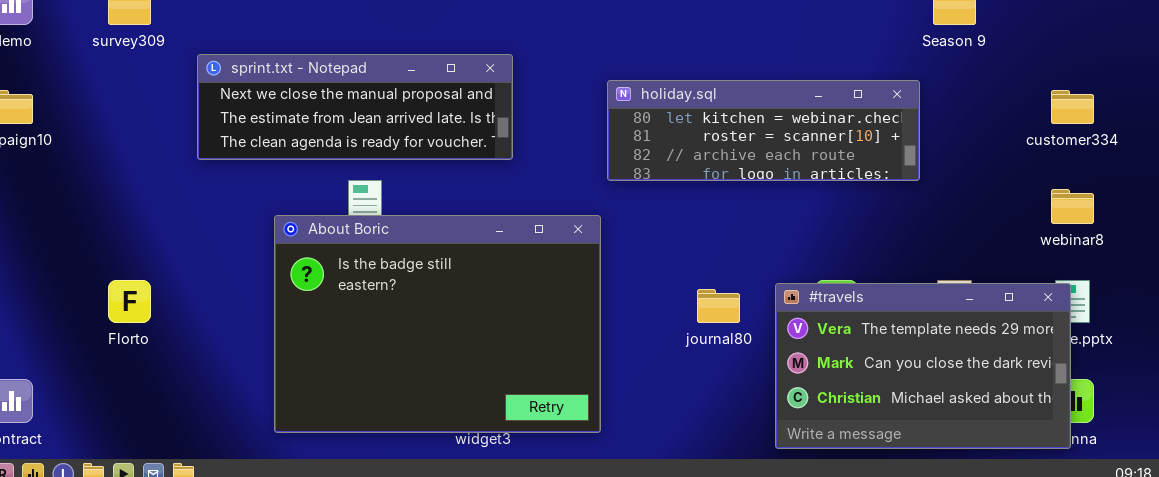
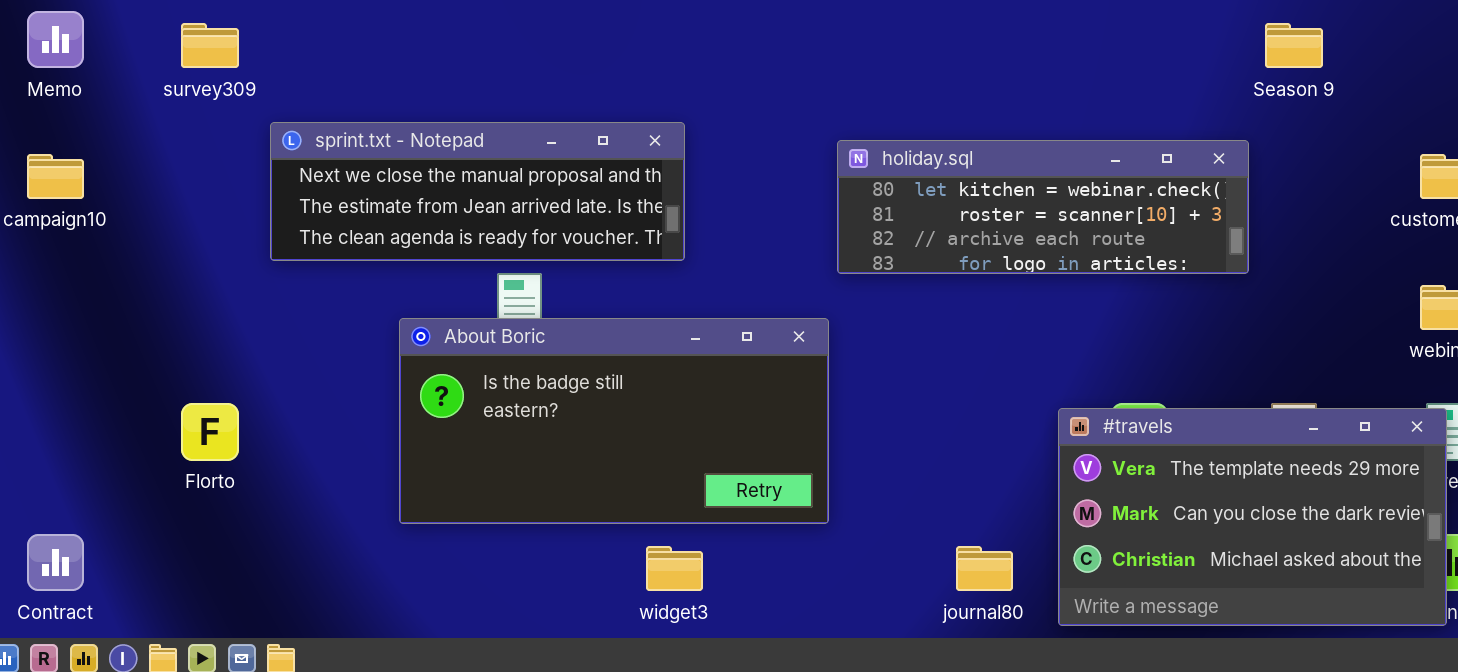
sprint.txt - Notepad: [197,54,513,160] -> [270,122,685,261], moved
About Boric: [274,215,601,433] -> [399,318,829,524], resized
journal80: [697,289,740,323] -> [956,546,1013,591], moved

